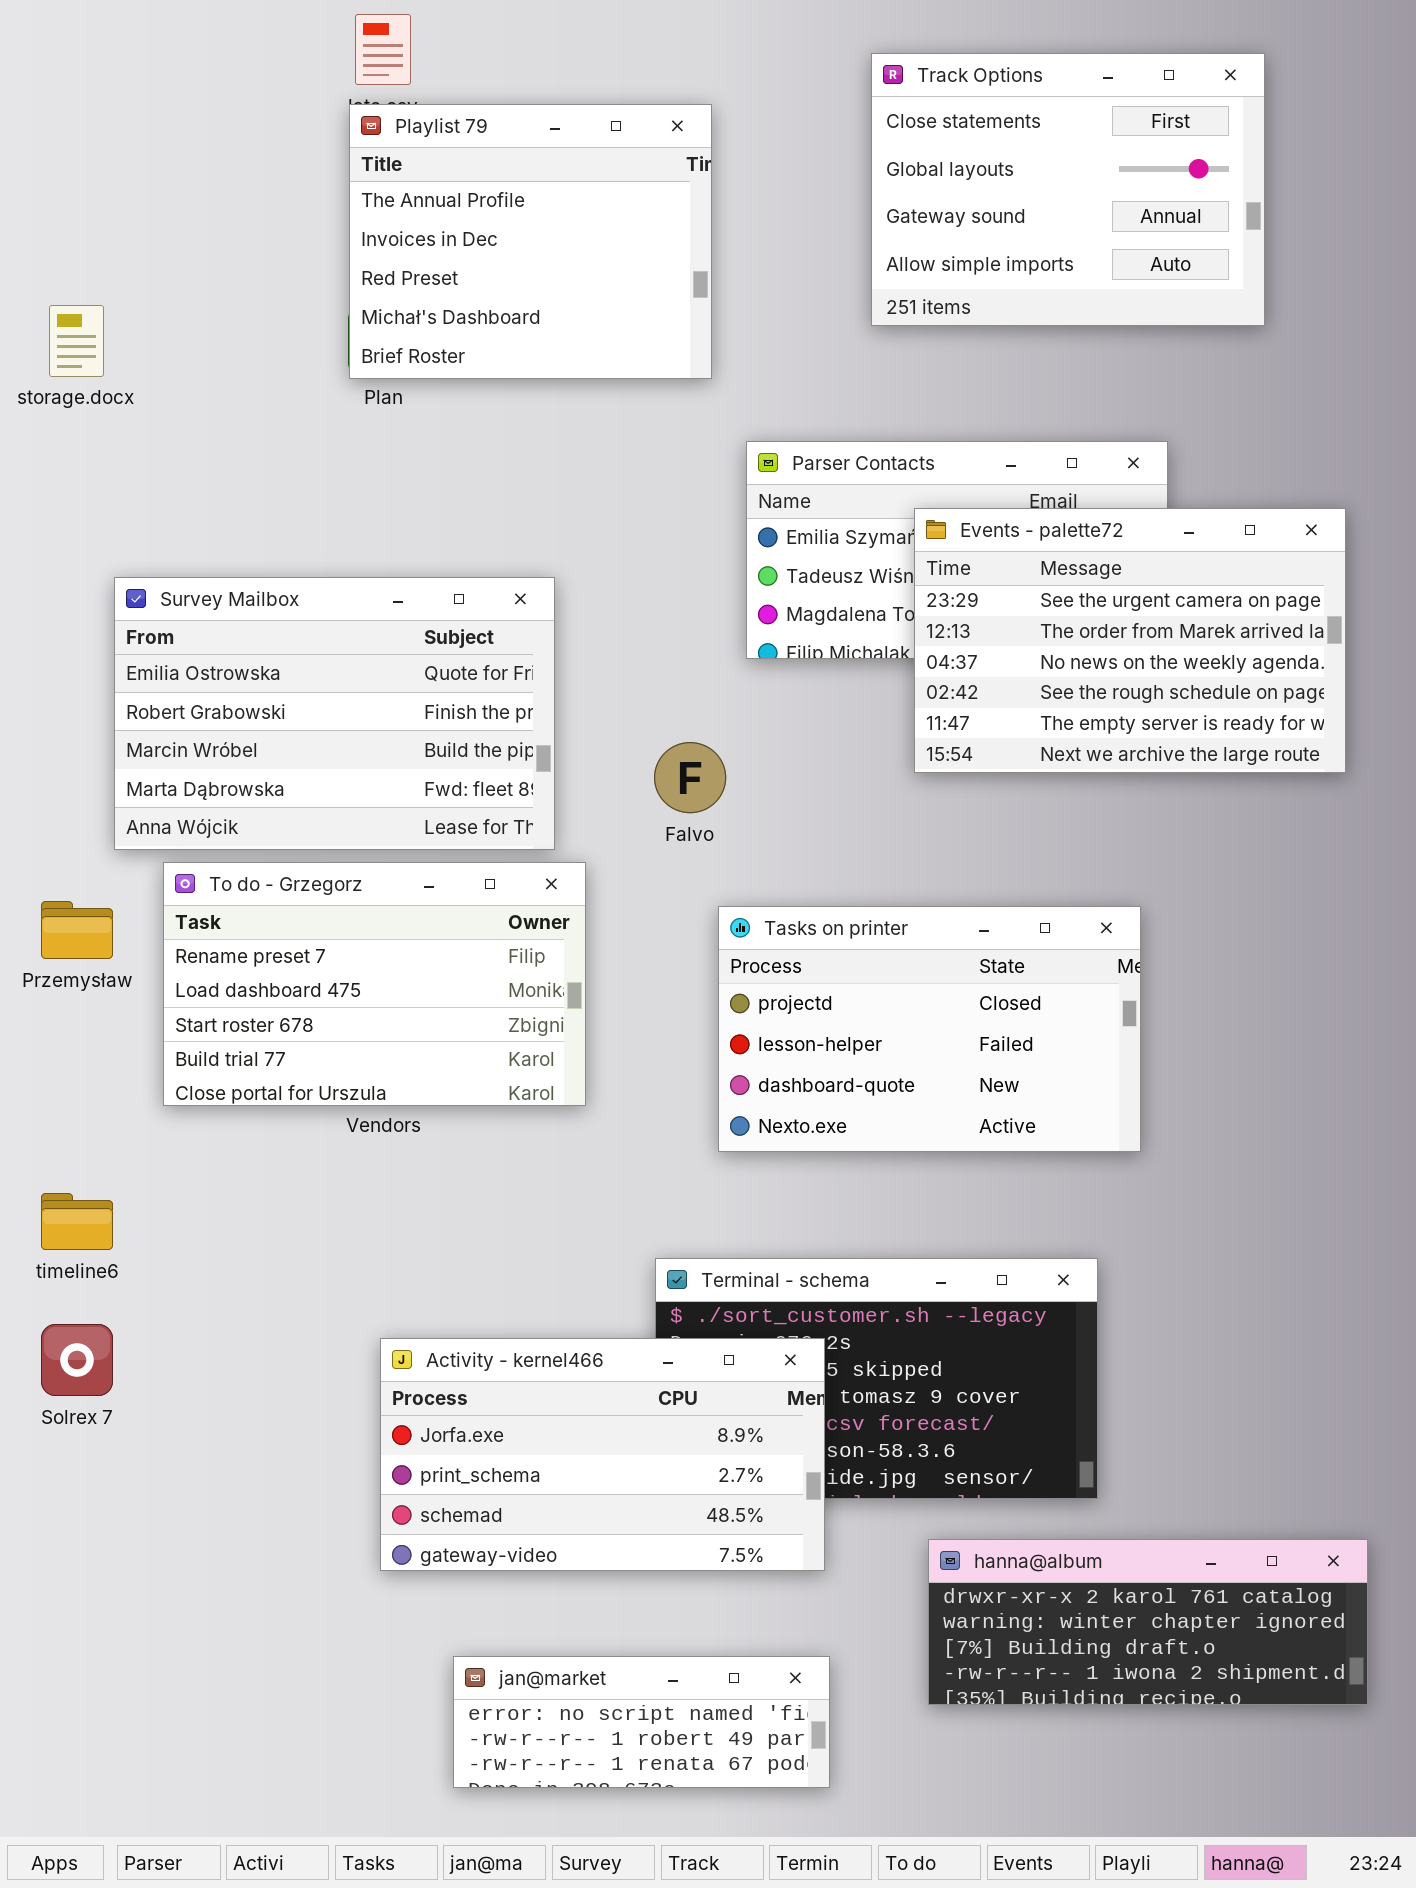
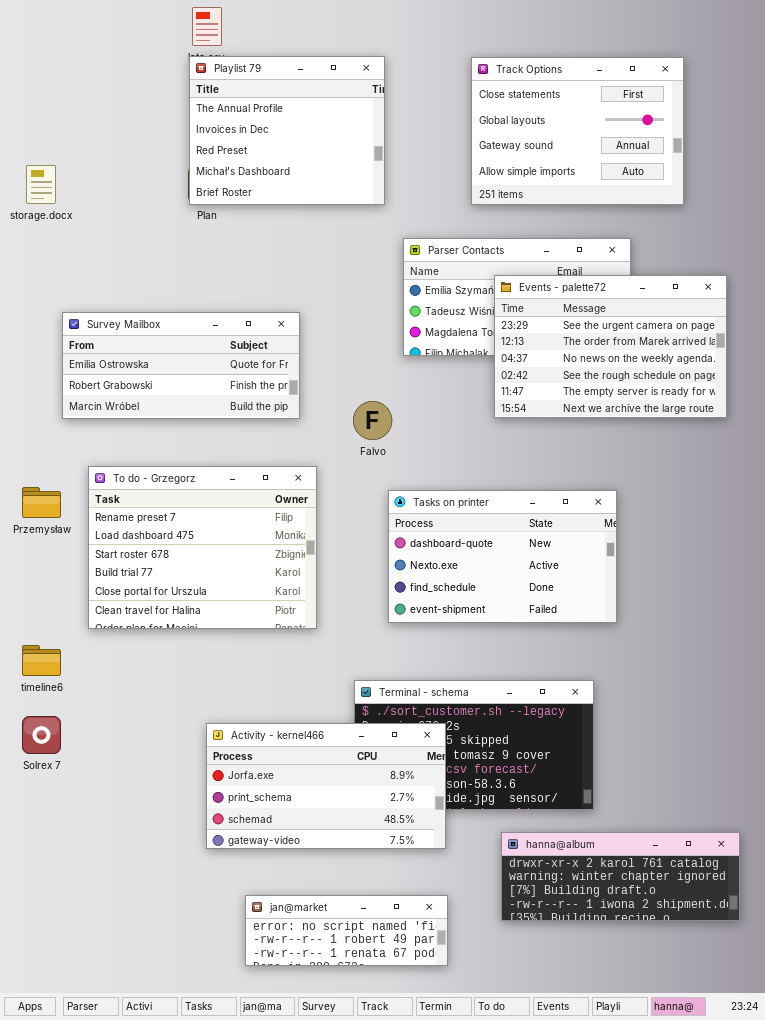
Track Options: [871,53,1265,326] -> [471,57,684,205], moved
Survey Mailbox: [114,577,555,850] -> [62,312,300,419], resized
To do - Grzegorz: [163,862,586,1106] -> [88,466,317,629], resized
Tasks on printer: [718,906,1141,1152] -> [388,490,617,623], scrolled down 2 rows

